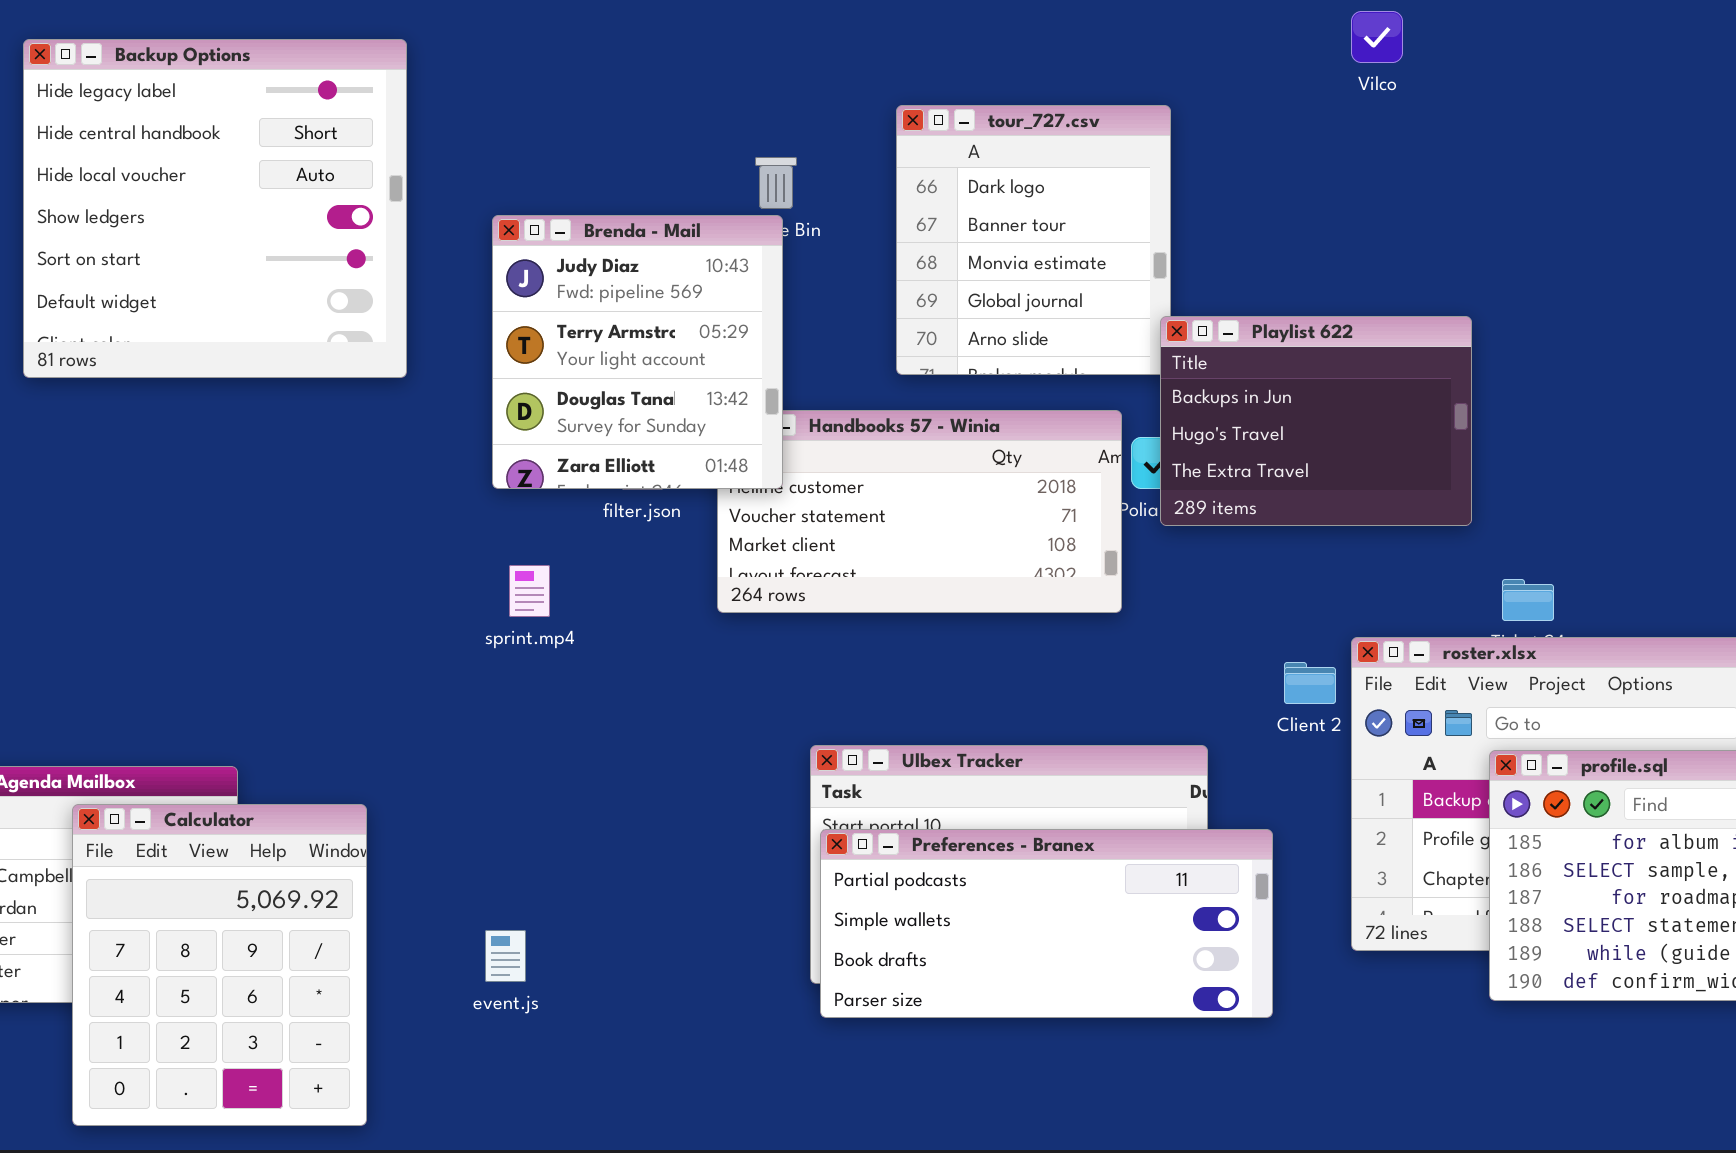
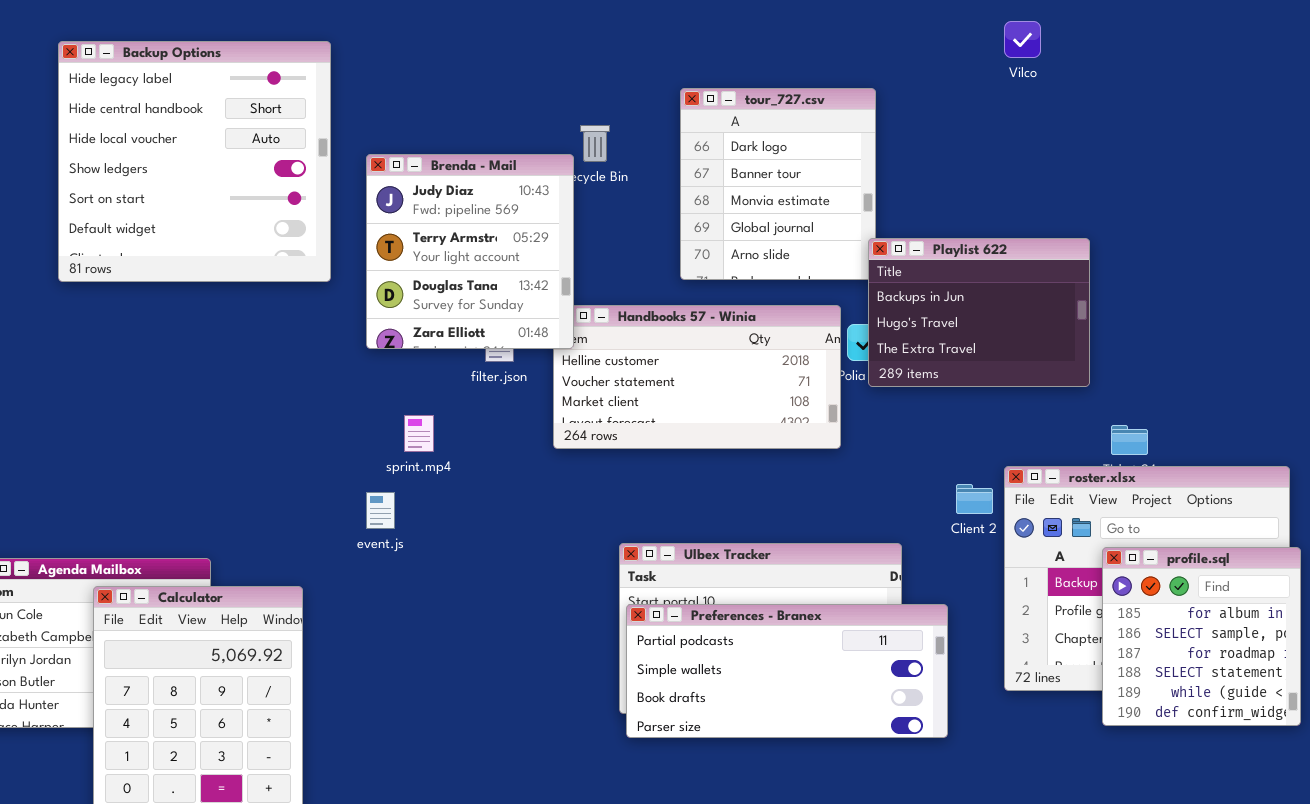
Brenda - Mail: [492,215,783,489] -> [366,154,574,349], moved
event.js: [485,930,526,982] -> [366,492,395,529], moved

